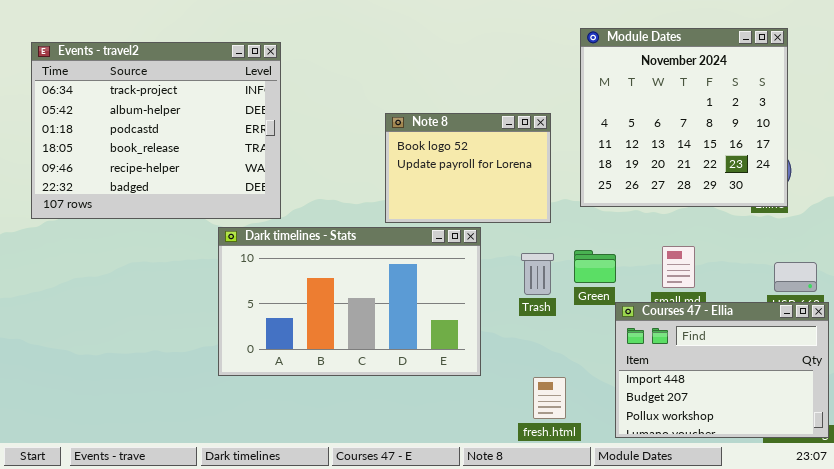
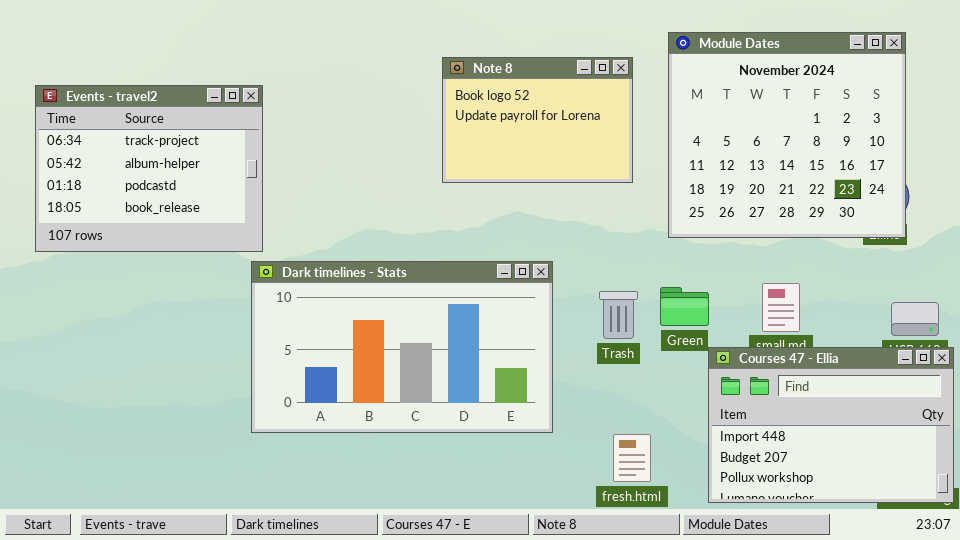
Events - travel2: [31,42,281,219] -> [35,85,263,252], resized
Note 8: [385,113,551,223] -> [442,57,633,183], moved

